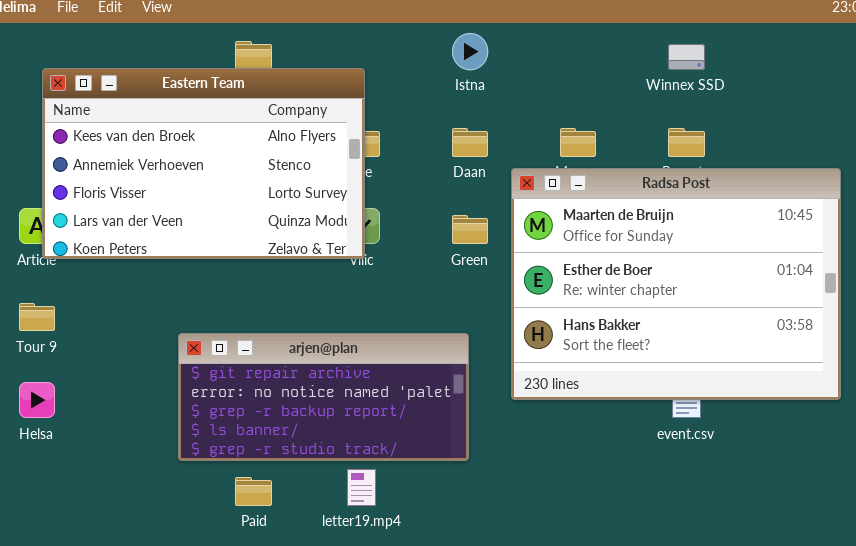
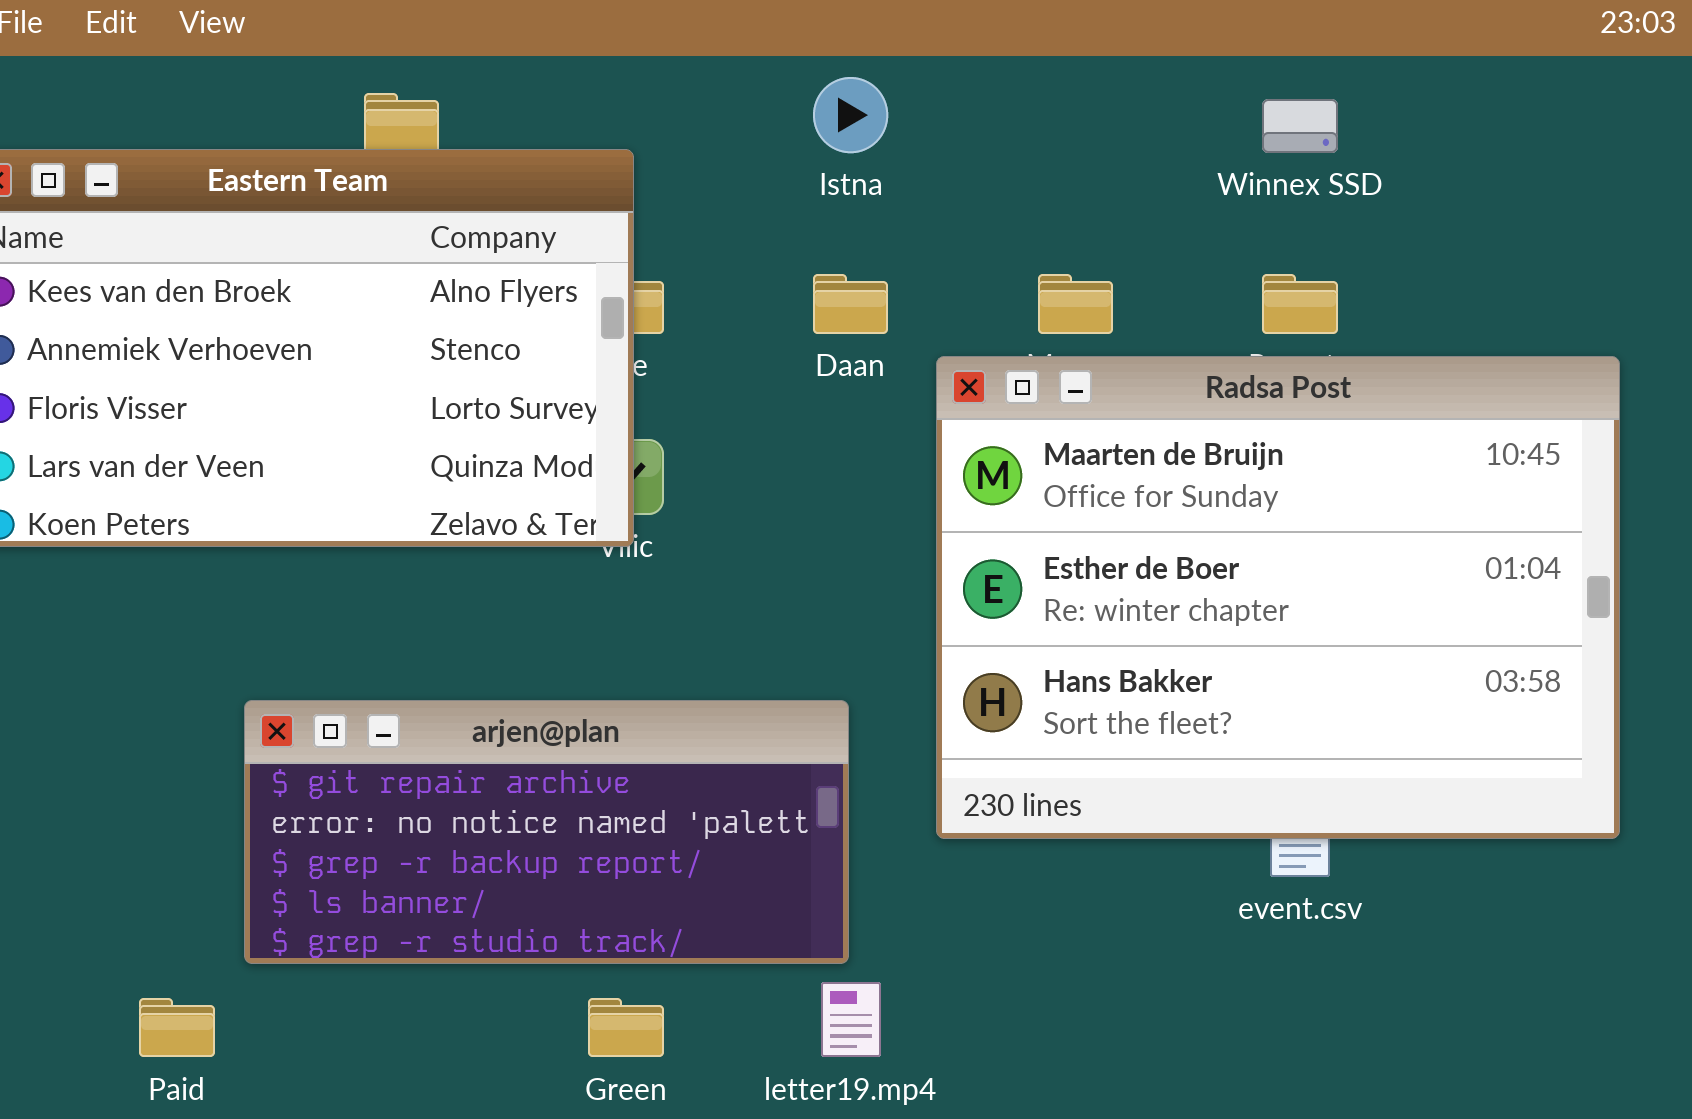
Green: [452,215,488,244] -> [588,998,664,1057], moved
letter19.mp4: [347,469,376,506] -> [821,982,881,1057], moved
Paid: [235,477,272,506] -> [139,998,215,1057], moved

